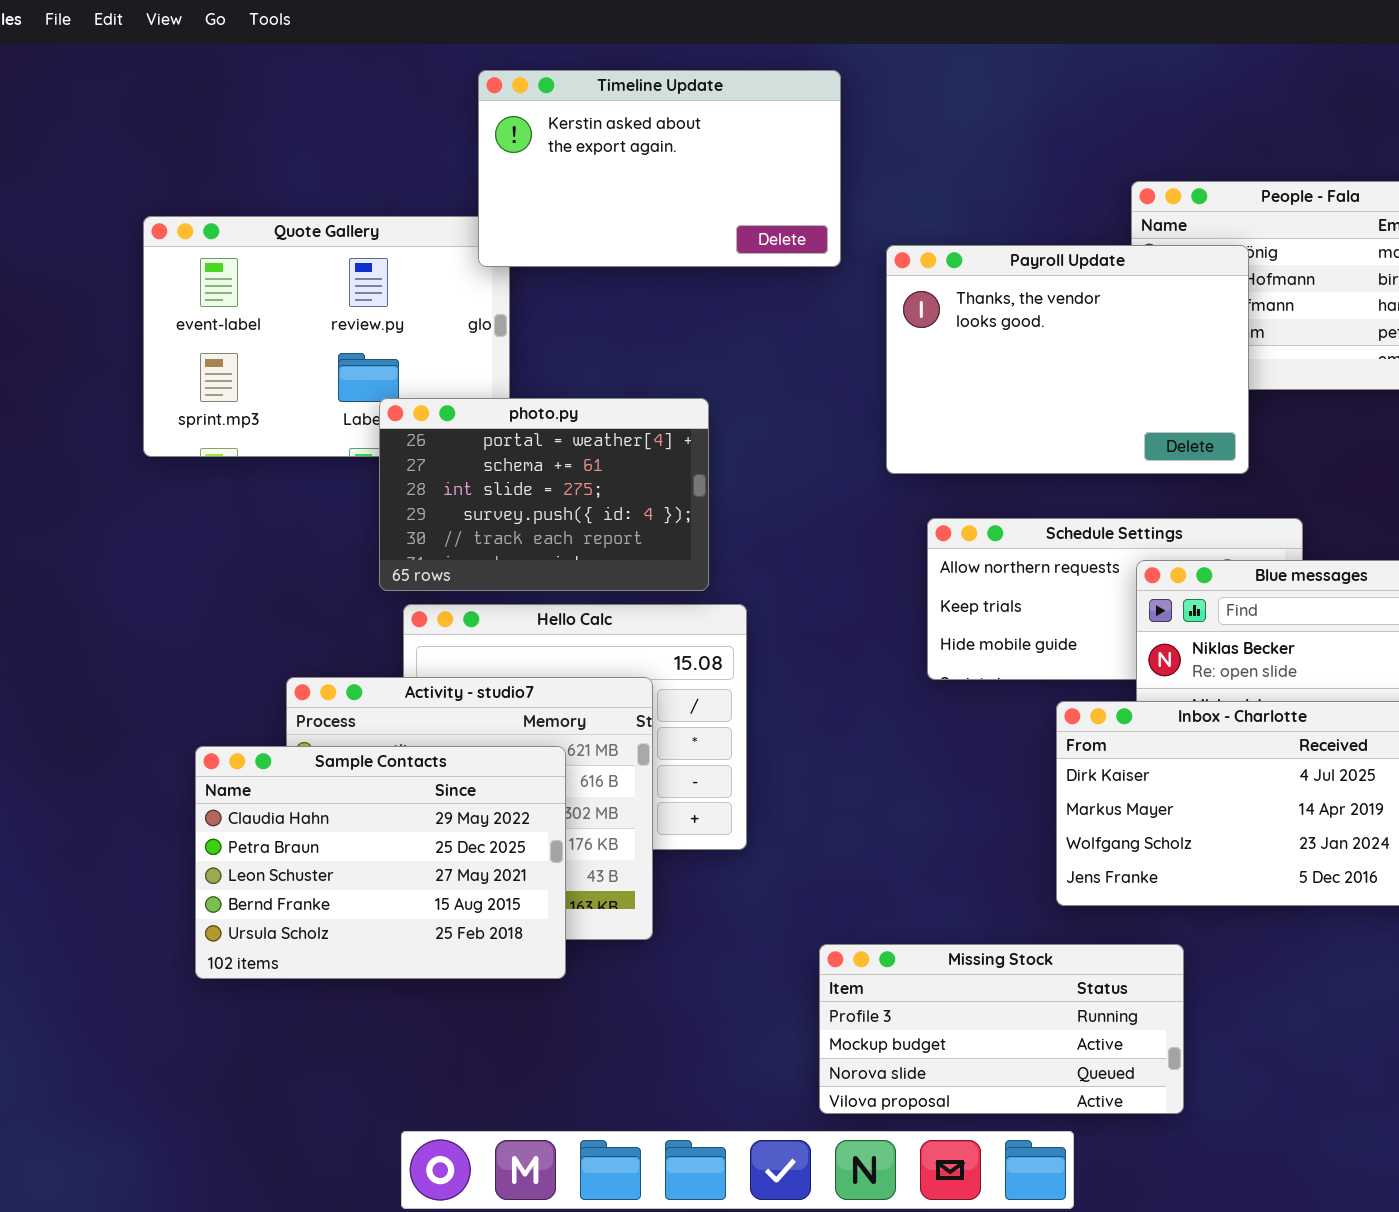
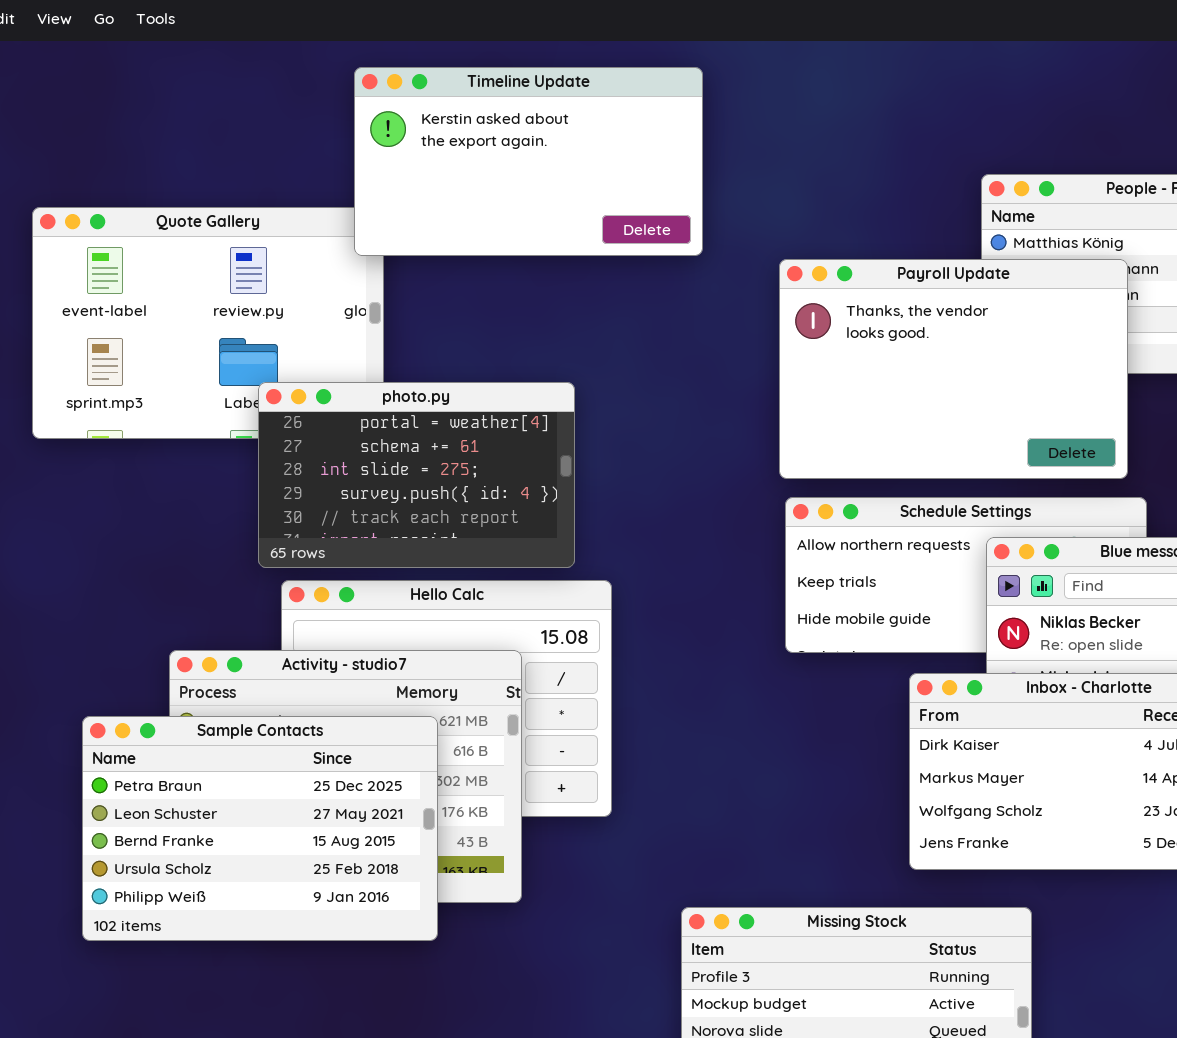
Payroll Update: [886,245,1249,474] -> [779,259,1128,479], moved
Sample Contacts: [195,746,566,979] -> [82,716,438,941], scrolled down 1 row

